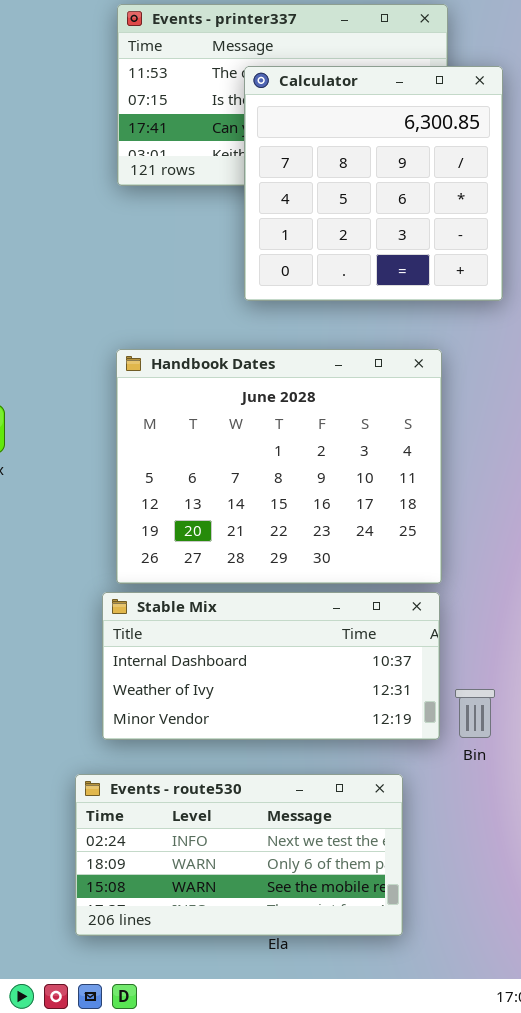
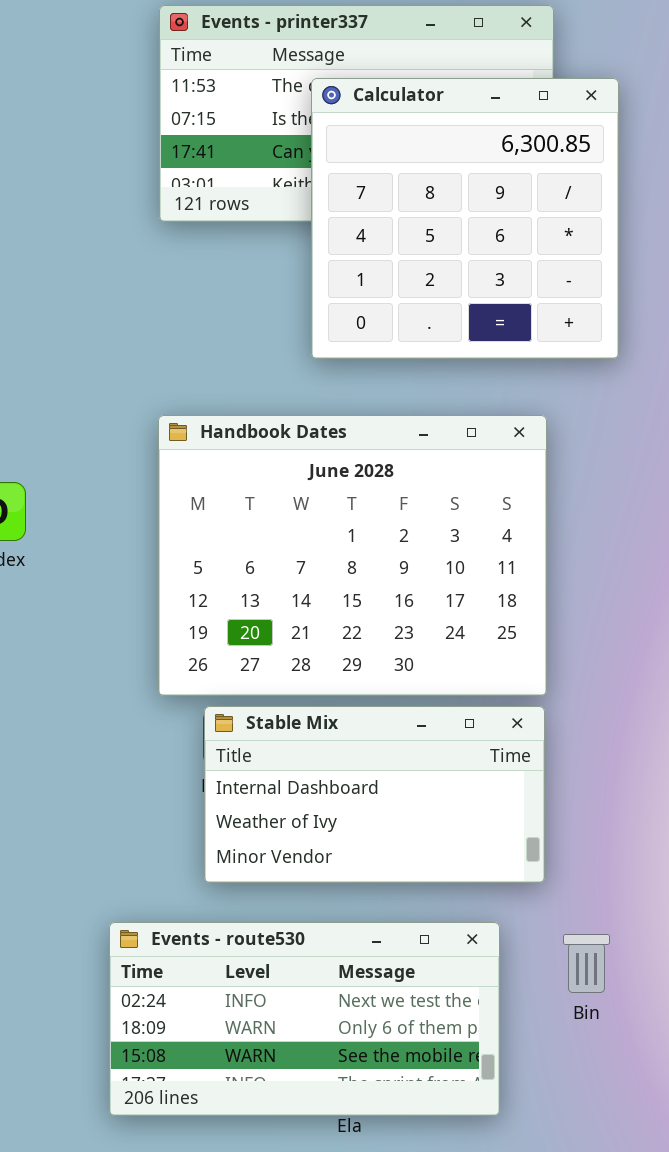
Stable Mix: [102,592,440,740] -> [204,706,545,883], resized
Bin: [455,689,495,738] -> [563,934,610,993], moved

